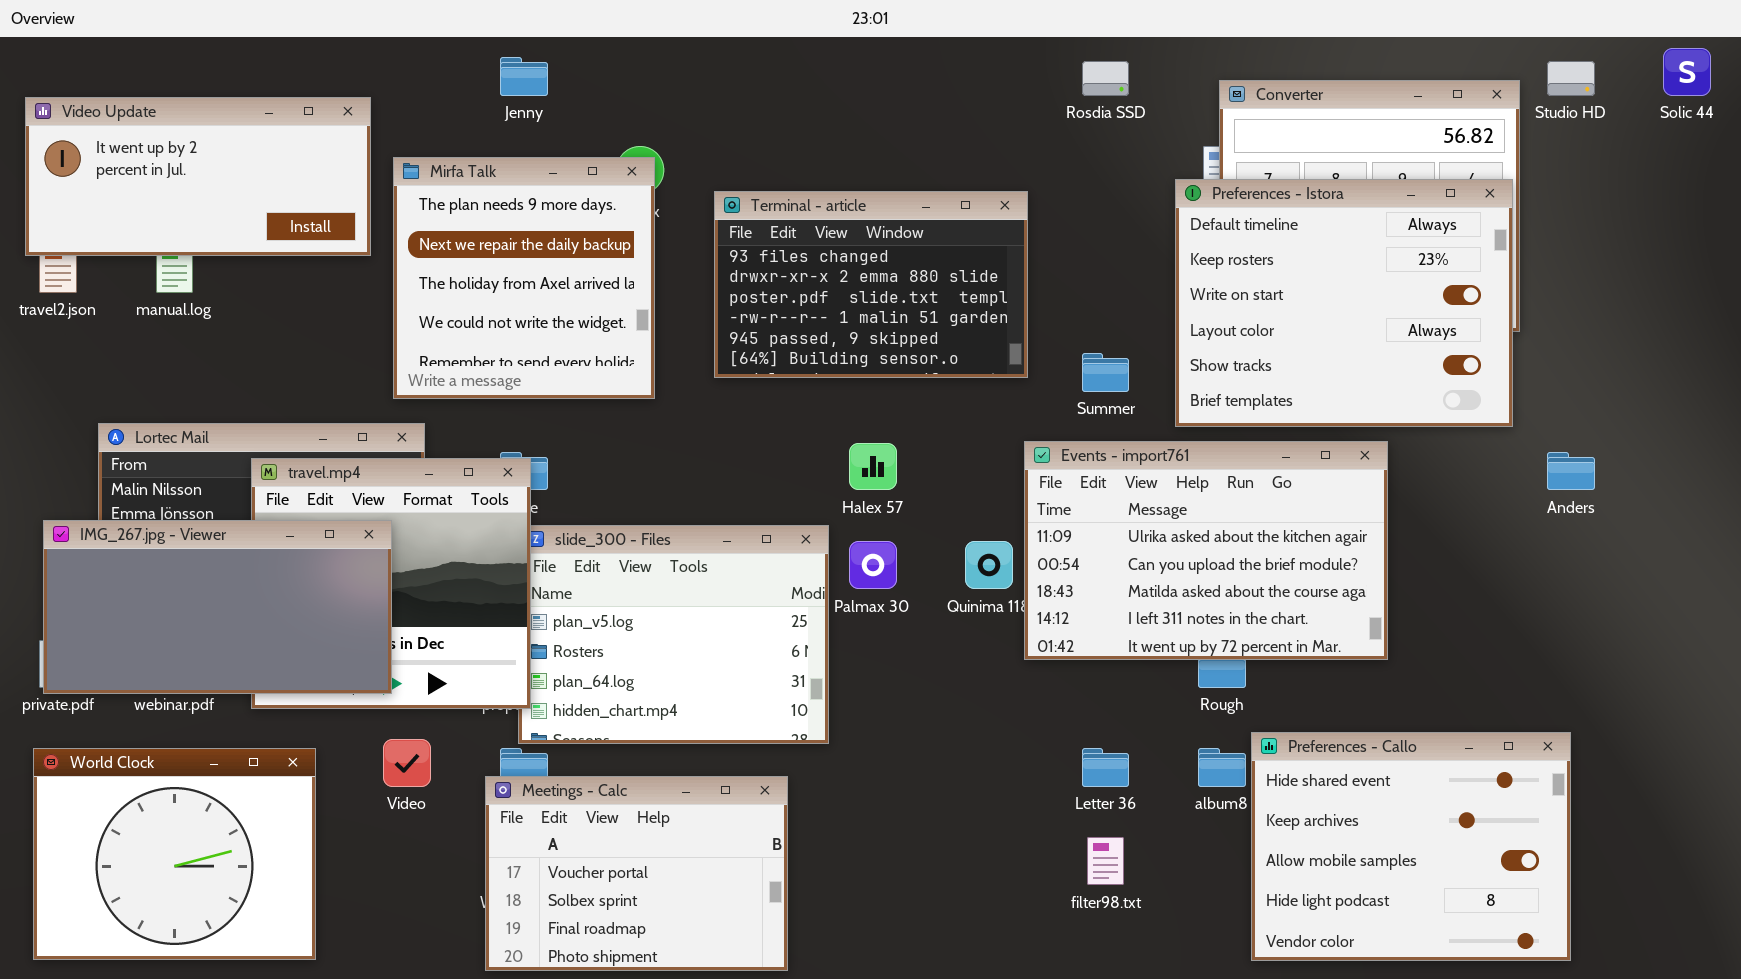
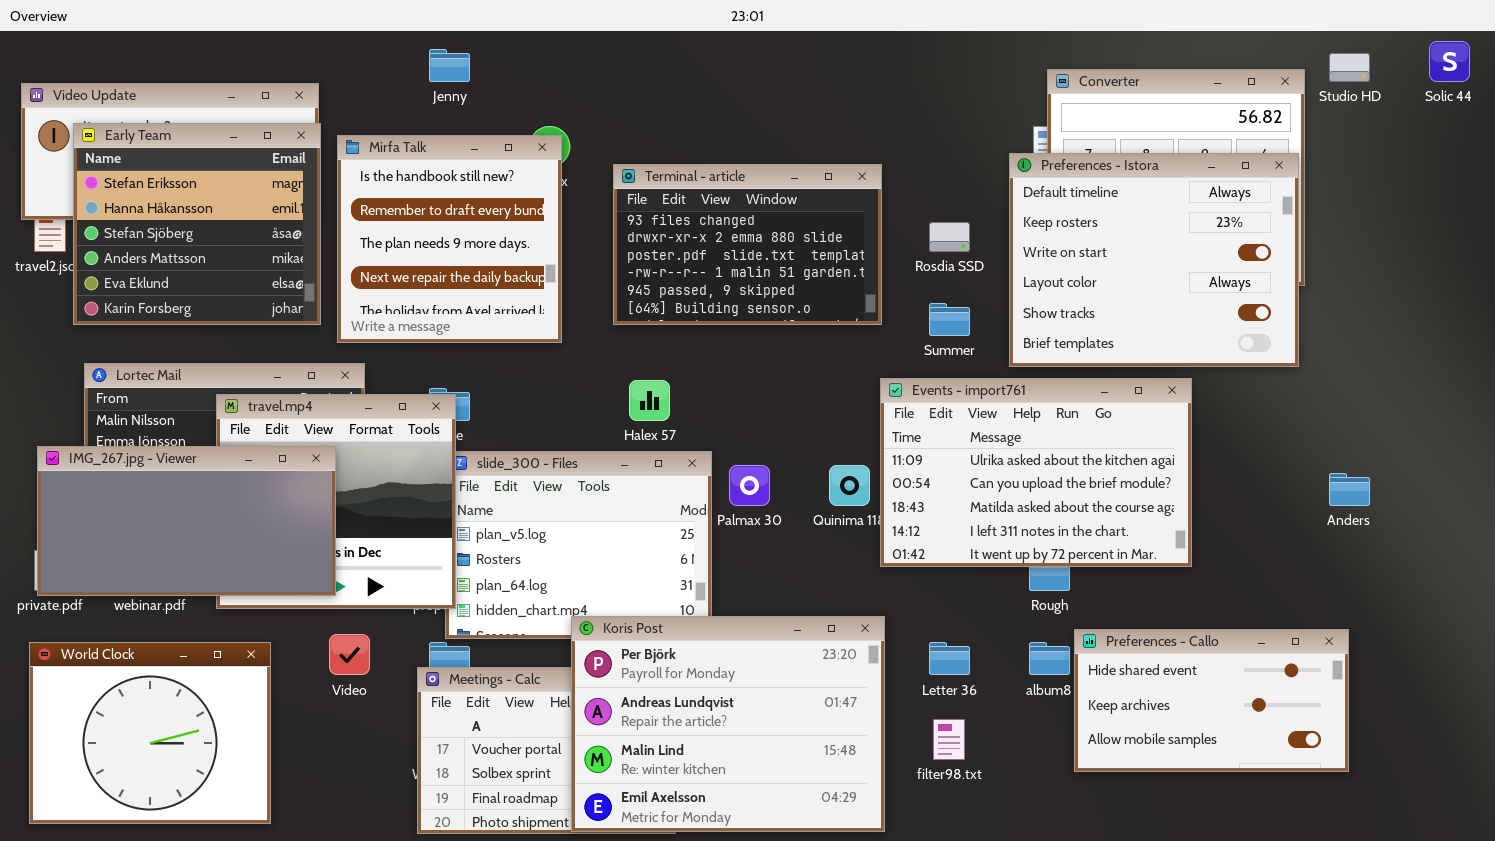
Rosdia SSD: [1082,61,1129,96] -> [929,222,970,252], moved
Early Team: none -> [73,123,321,325], opened
Mirfa Talk: [393,157,655,399] -> [337,135,562,343], scrolled up 2 rows
Halex 57: [849,443,897,490] -> [629,380,670,421], moved
Anders: [1547,452,1595,490] -> [1329,473,1370,506], moved
Koris Post: none -> [571,616,885,832], opened
Preferences - Callo: [1251,732,1571,961] -> [1074,629,1349,772], resized

